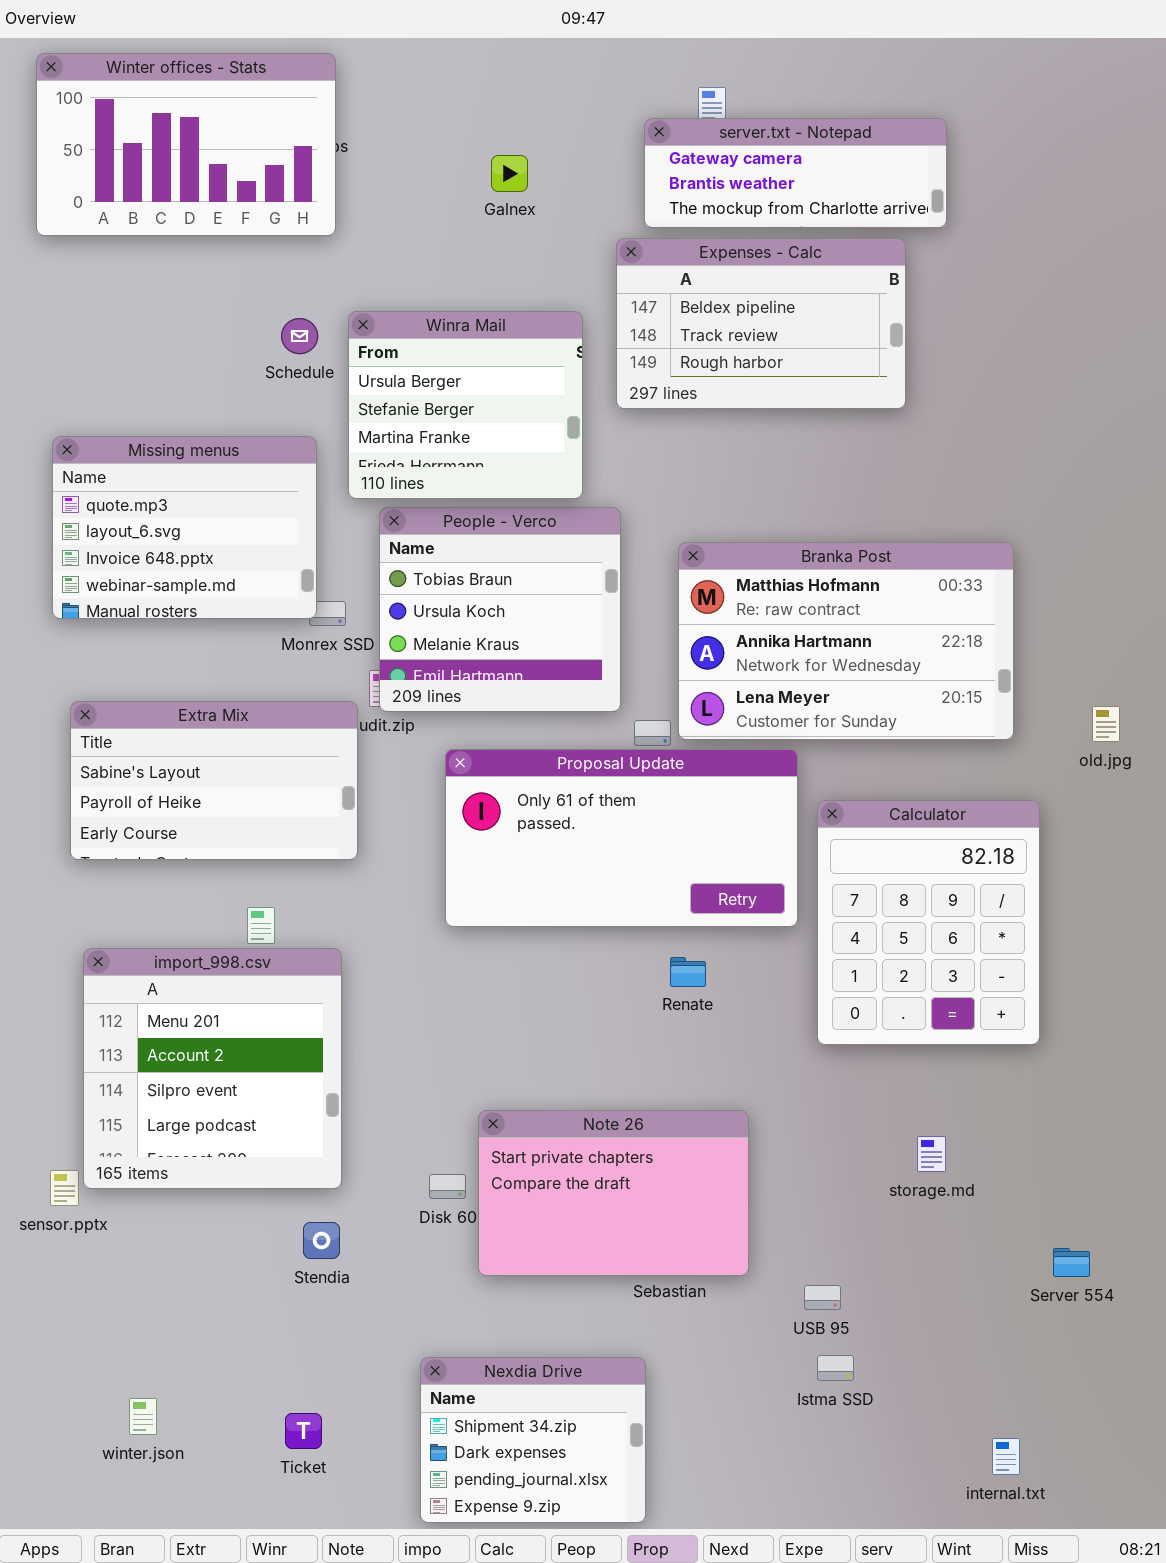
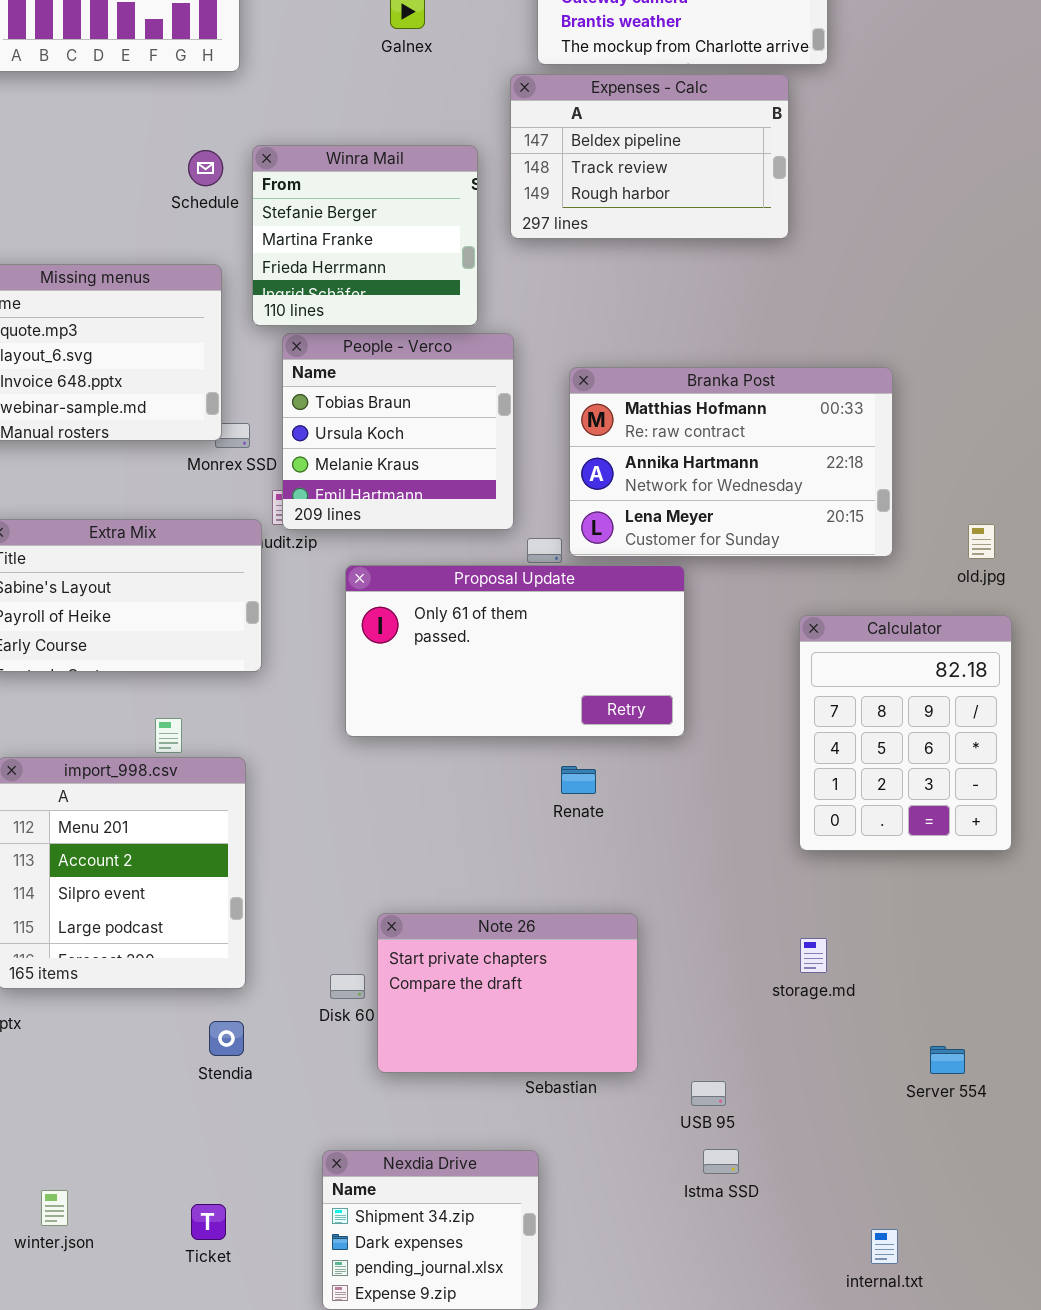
Winra Mail: [348,311,583,499] -> [252,145,478,326], scrolled down 1 row
Calculator: [817,800,1040,1045] -> [799,615,1012,851], moved

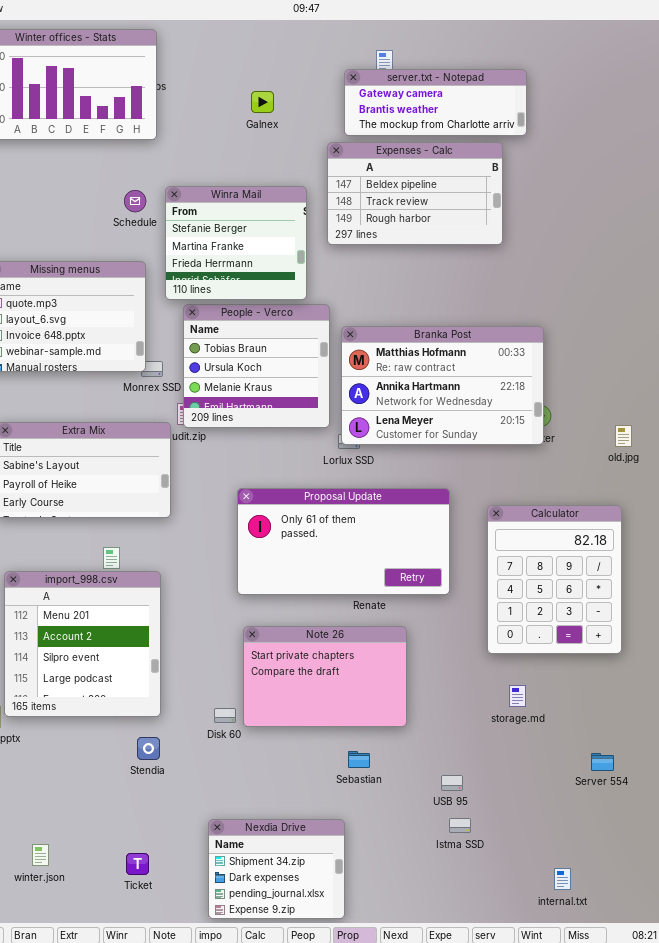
Branka Post: [569,367,893,557] -> [341,326,544,445], moved
Proposal Update: [345,565,685,737] -> [237,488,450,595], moved
Calculator: [799,615,1012,851] -> [487,505,622,654], moved
Note 26: [377,913,638,1073] -> [243,626,407,727], moved

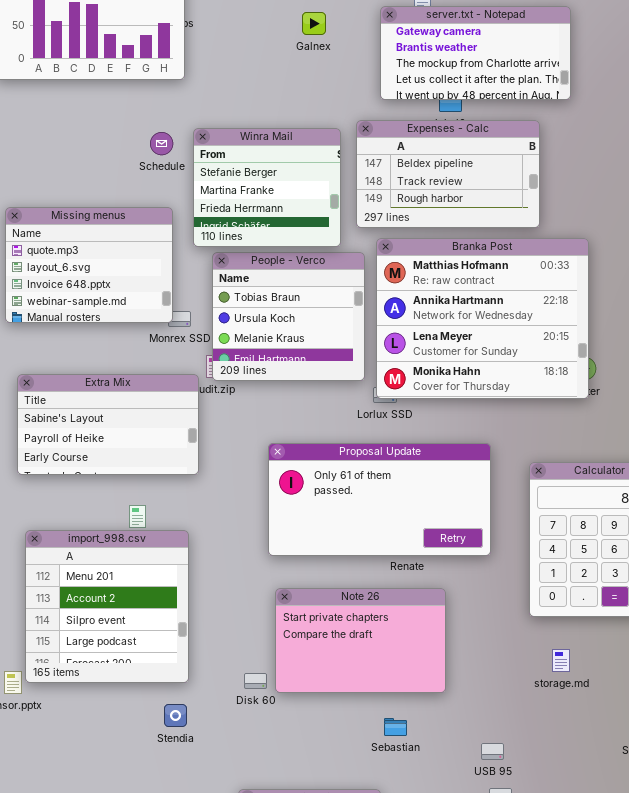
server.txt - Notepad: [344,69,527,136] -> [380,6,571,100], resized
Galnex: [251,91,274,113] -> [302,12,326,35], moved
Expenses - Calc: [327,142,503,245] -> [356,120,540,228], moved
Branka Post: [341,326,544,445] -> [376,238,589,399], resized

